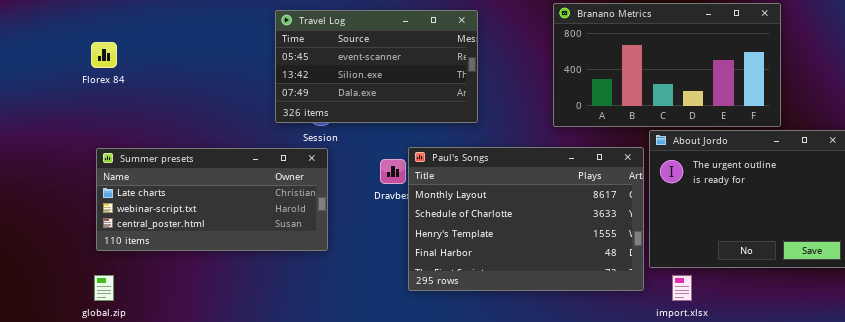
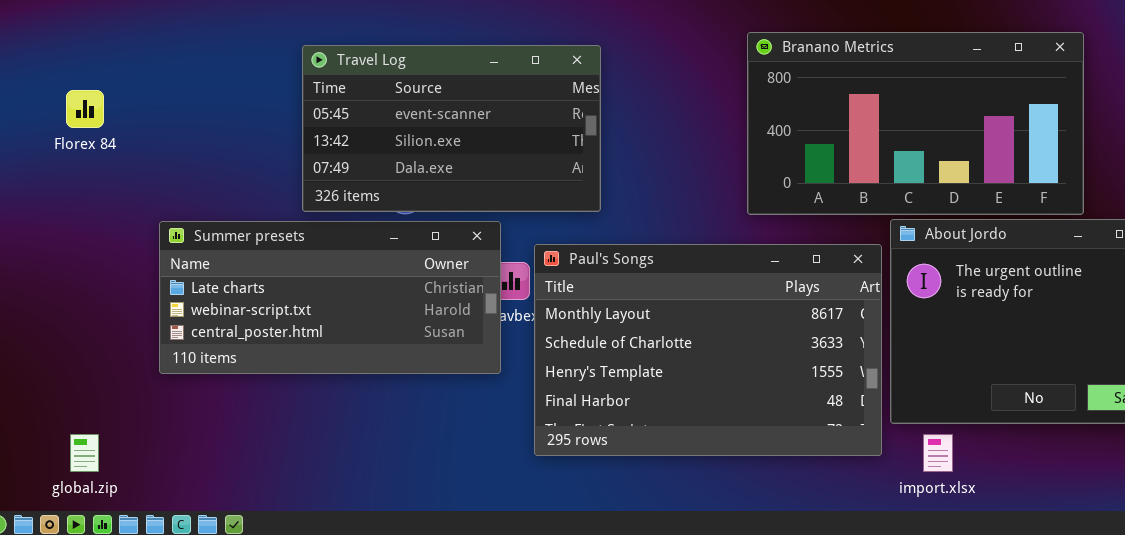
Travel Log: [275,10,478,123] -> [302,45,601,212], moved
Summer presets: [96,148,328,251] -> [159,221,501,374], moved

